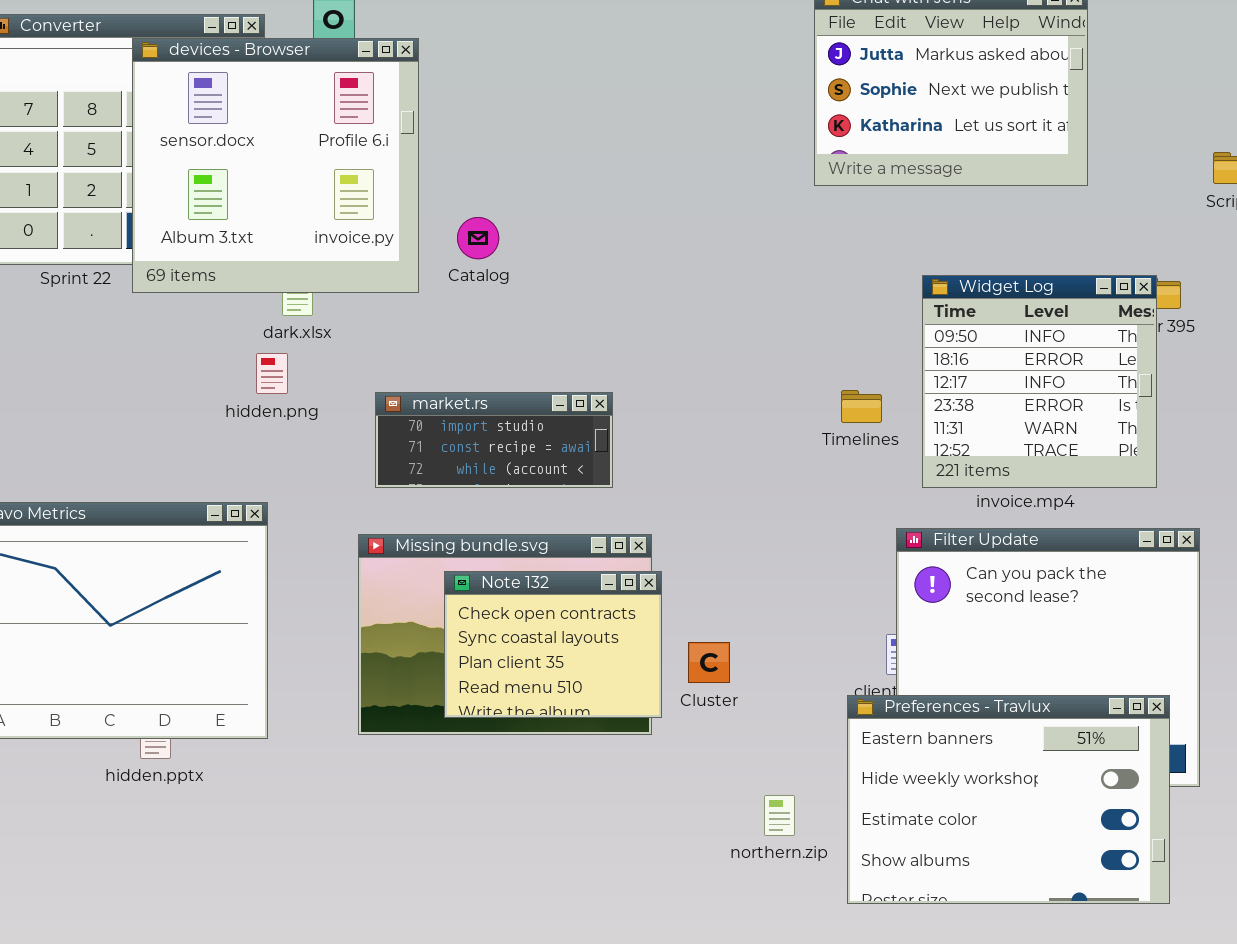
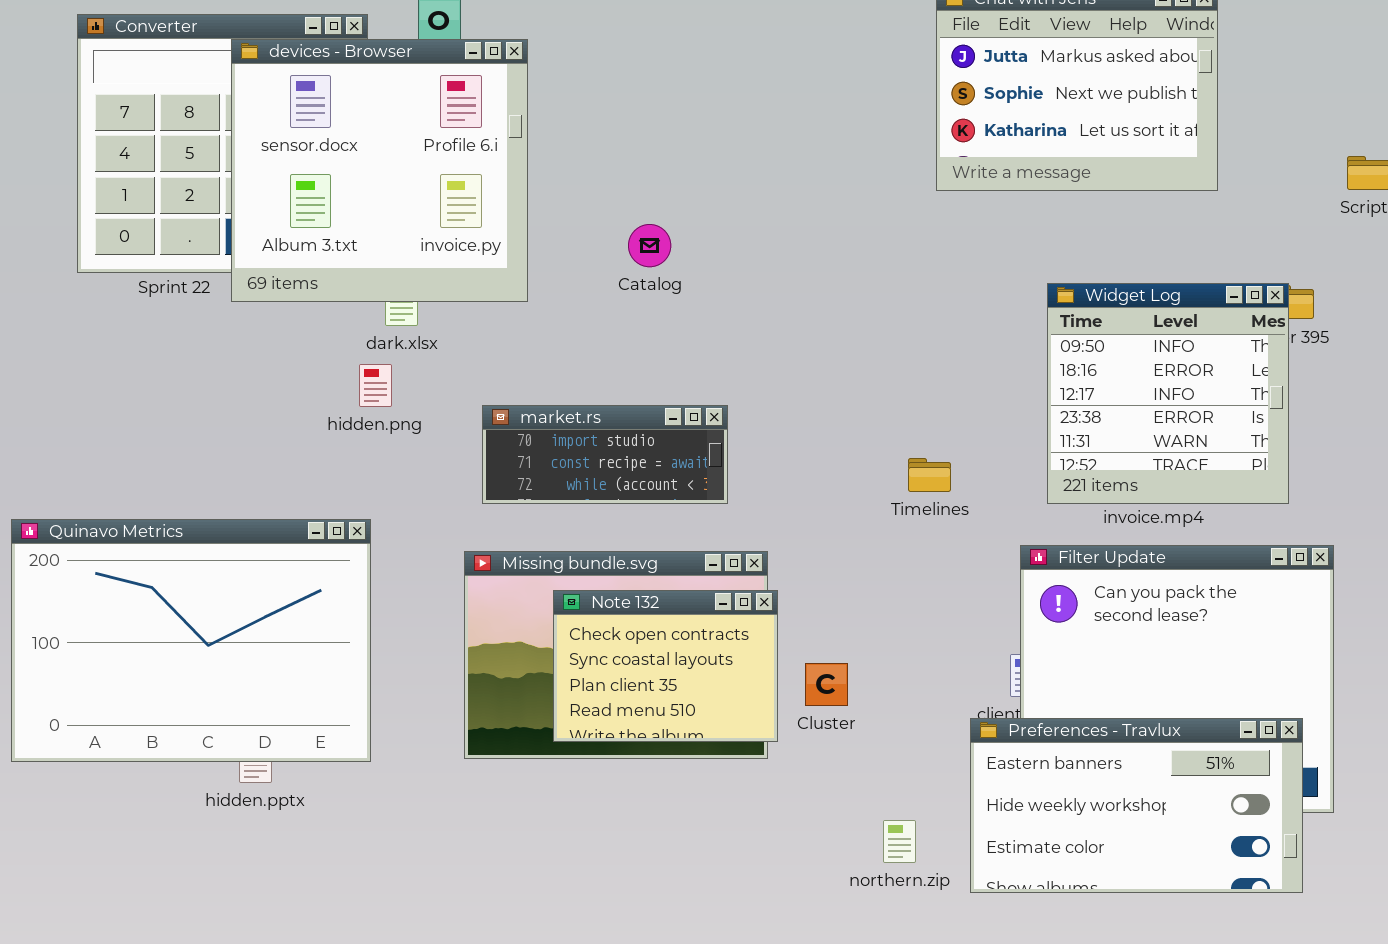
Catalog: [457,217,499,259] -> [628,224,671,267], moved
Timelines: [841,390,882,423] -> [908,458,951,492], moved
Preferences - Travlux: [847,695,1170,904] -> [970,718,1303,893], resized

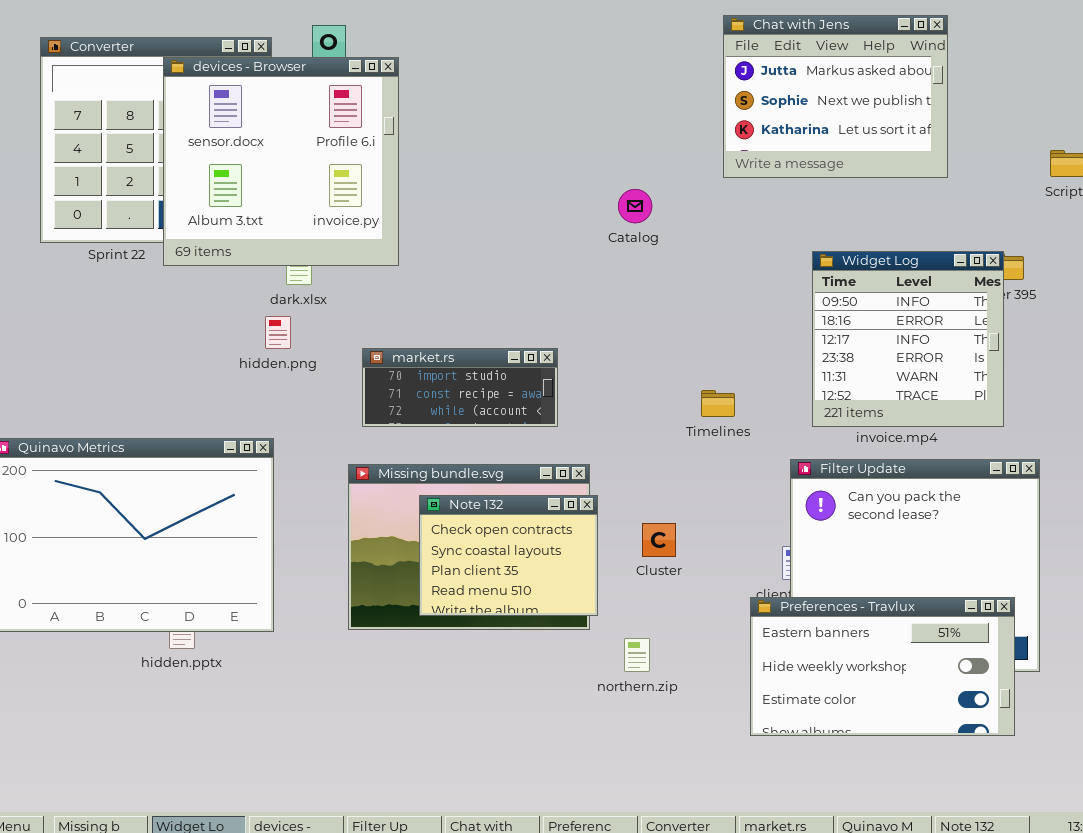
Catalog: [628,224,671,267] -> [618,189,652,223], moved
Cluster: [805,663,848,706] -> [642,523,676,557], moved
northern.zip: [883,820,916,863] -> [624,638,650,672], moved

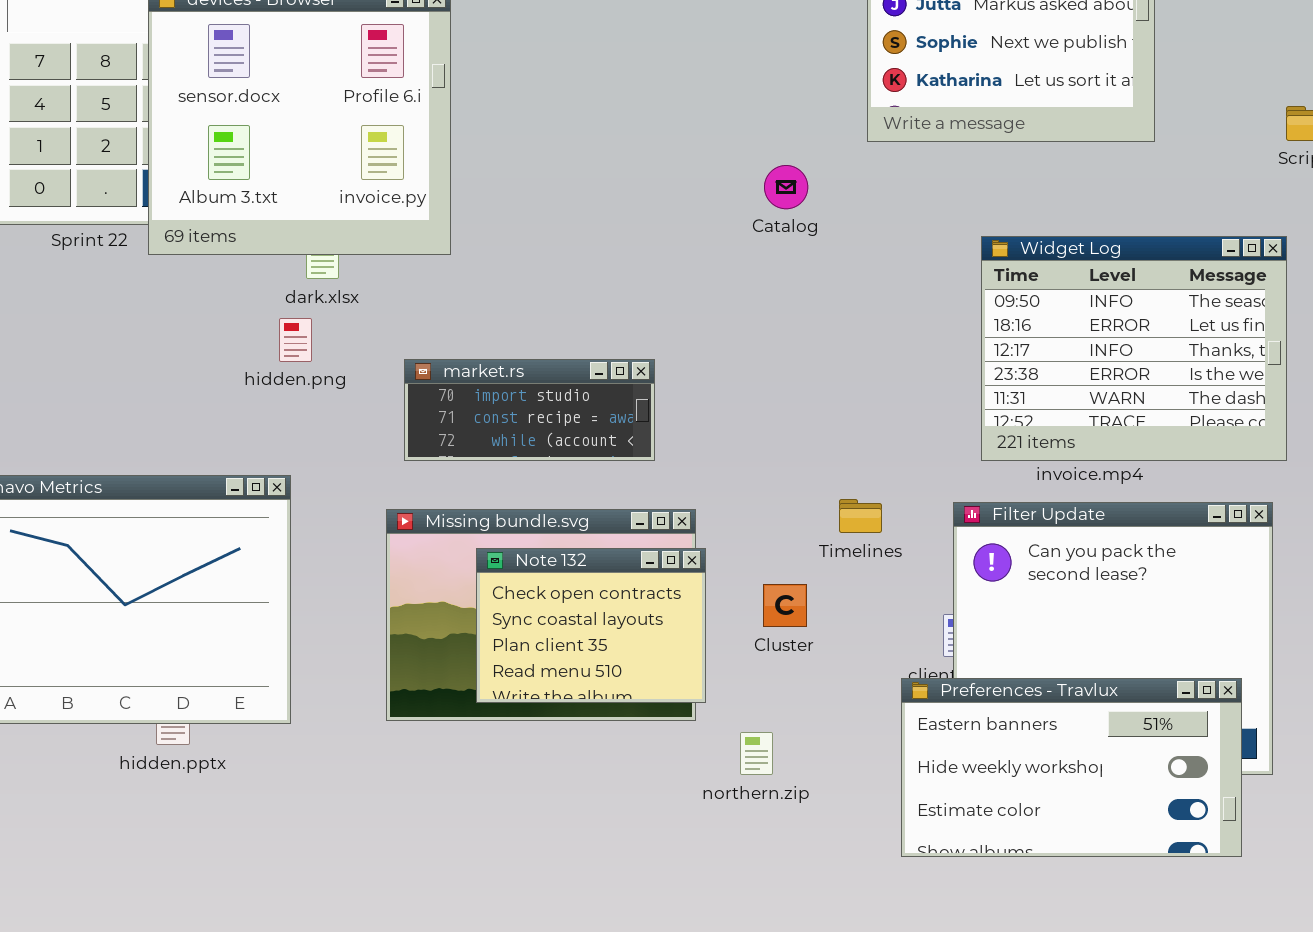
Catalog: [618,189,652,223] -> [764,165,808,209], moved
Widget Log: [812,251,1004,427] -> [981,236,1287,461], resized
Timelines: [701,390,735,417] -> [839,499,882,533], moved

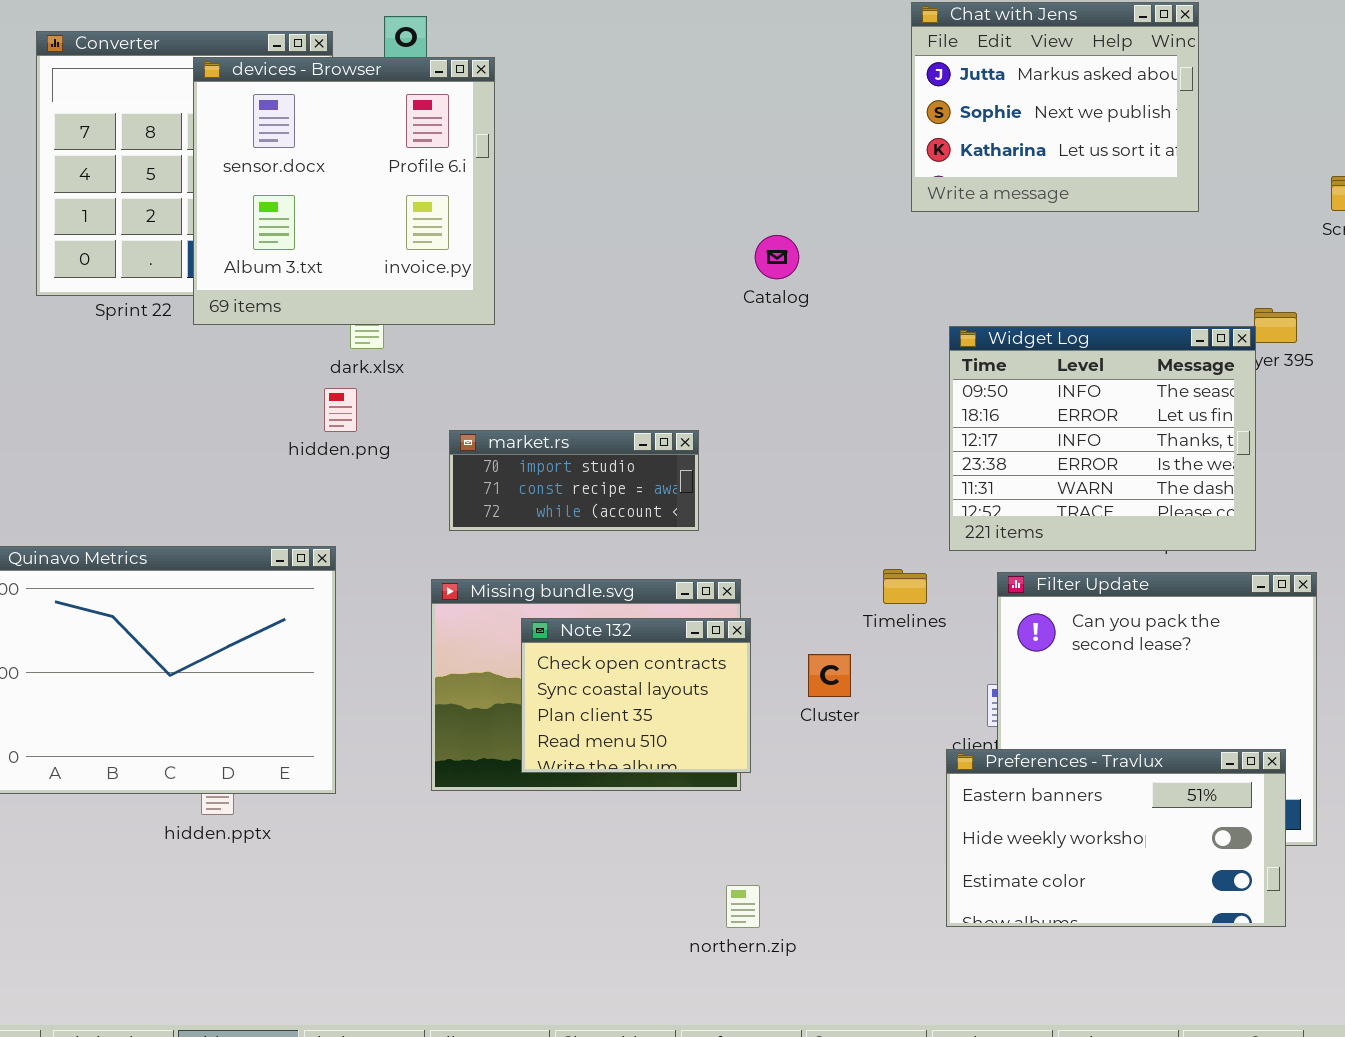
Catalog: [764,165,808,209] -> [755,235,799,279], moved
Widget Log: [981,236,1287,461] -> [949,326,1256,551], moved
northern.zip: [740,732,773,775] -> [726,885,760,928], moved

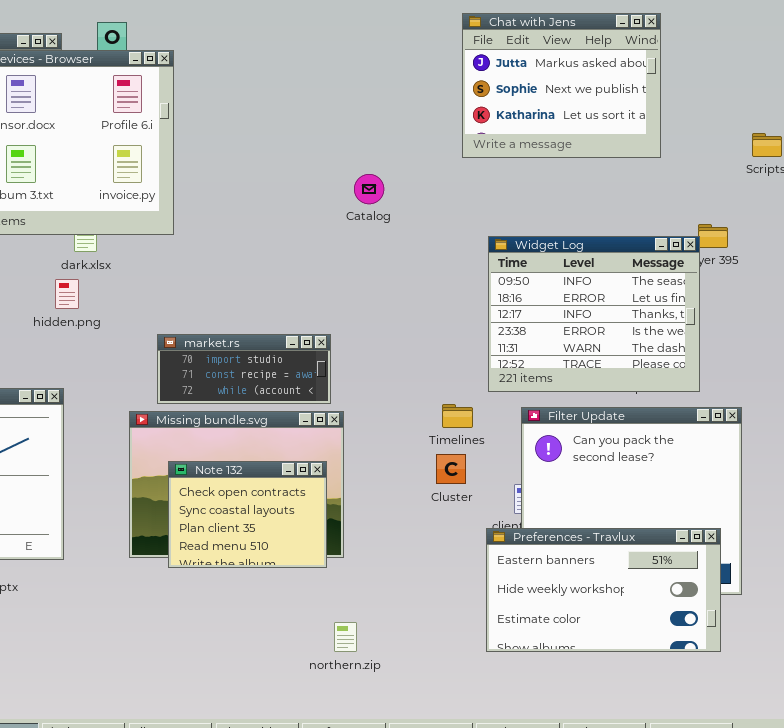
market.rs: [449,430,699,531] -> [157,334,331,404], moved
Note 132: [521,618,751,773] -> [168,461,327,568], moved
Cluster: [808,654,851,697] -> [436,454,466,484], moved

